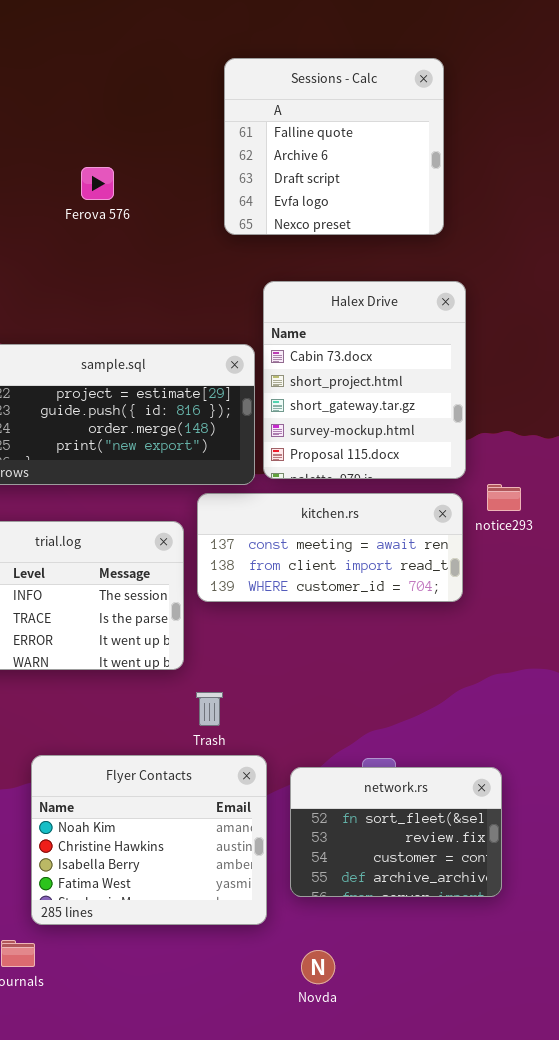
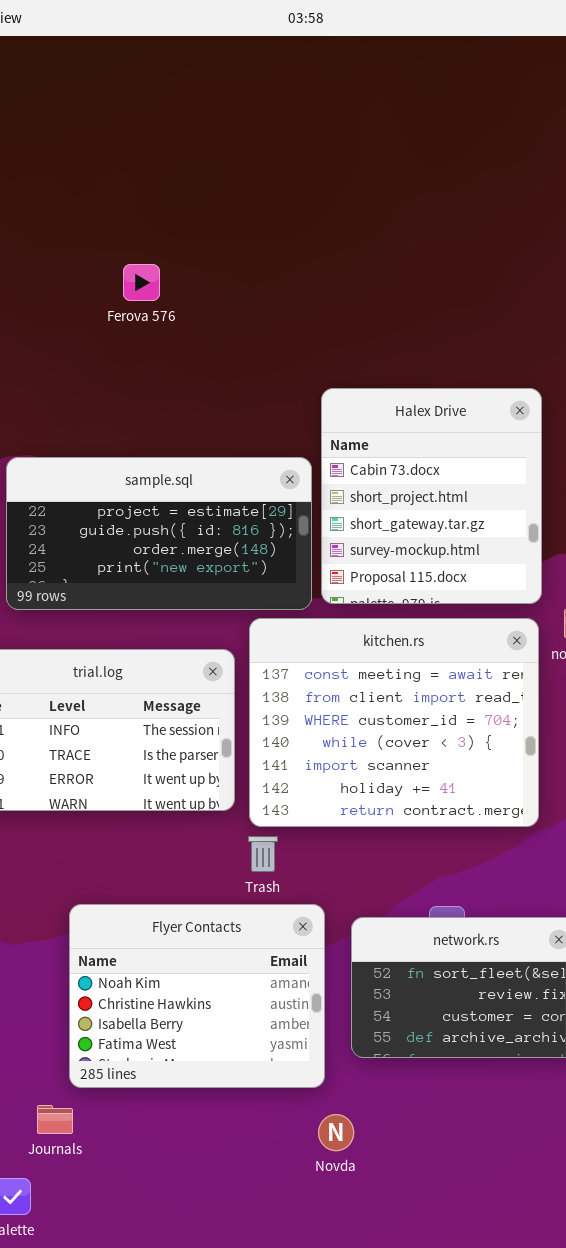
Sessions - Calc: [224,58,444,235] -> none, closed
kitchen.rs: [197,493,463,602] -> [249,618,539,827], resized
Novda: [301,950,335,984] -> [318,1114,354,1151], moved

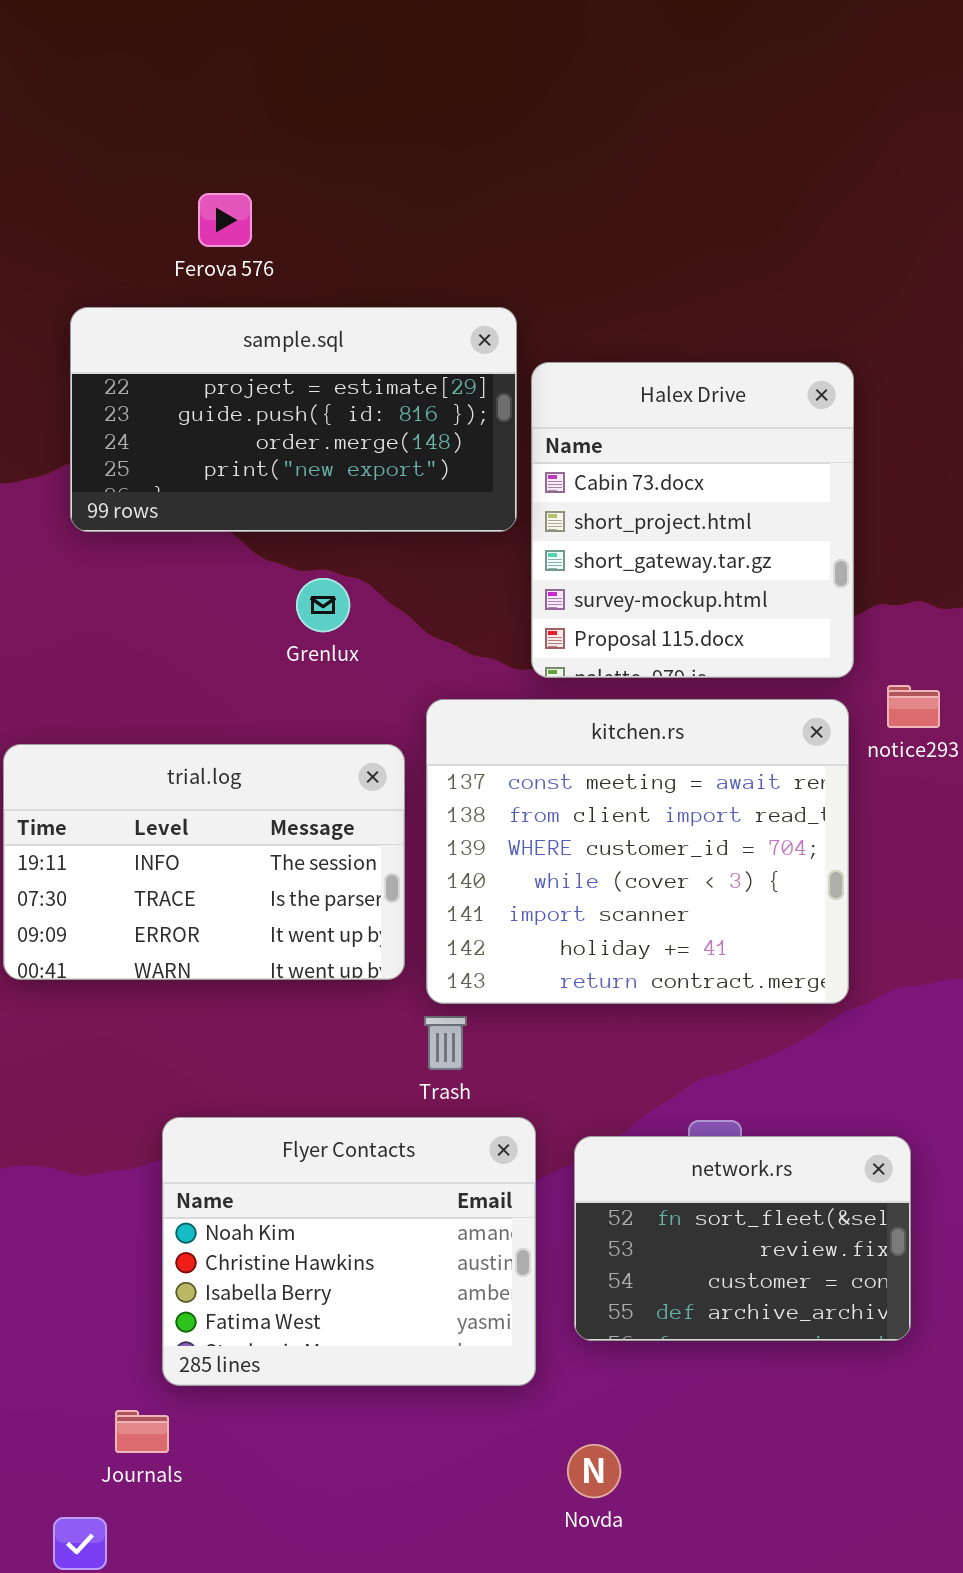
Ferova 576: [123,264,160,301] -> [198,193,252,247], moved
sample.sql: [6,457,312,610] -> [70,307,517,532], moved
Novda: [318,1114,354,1151] -> [567,1444,621,1498], moved

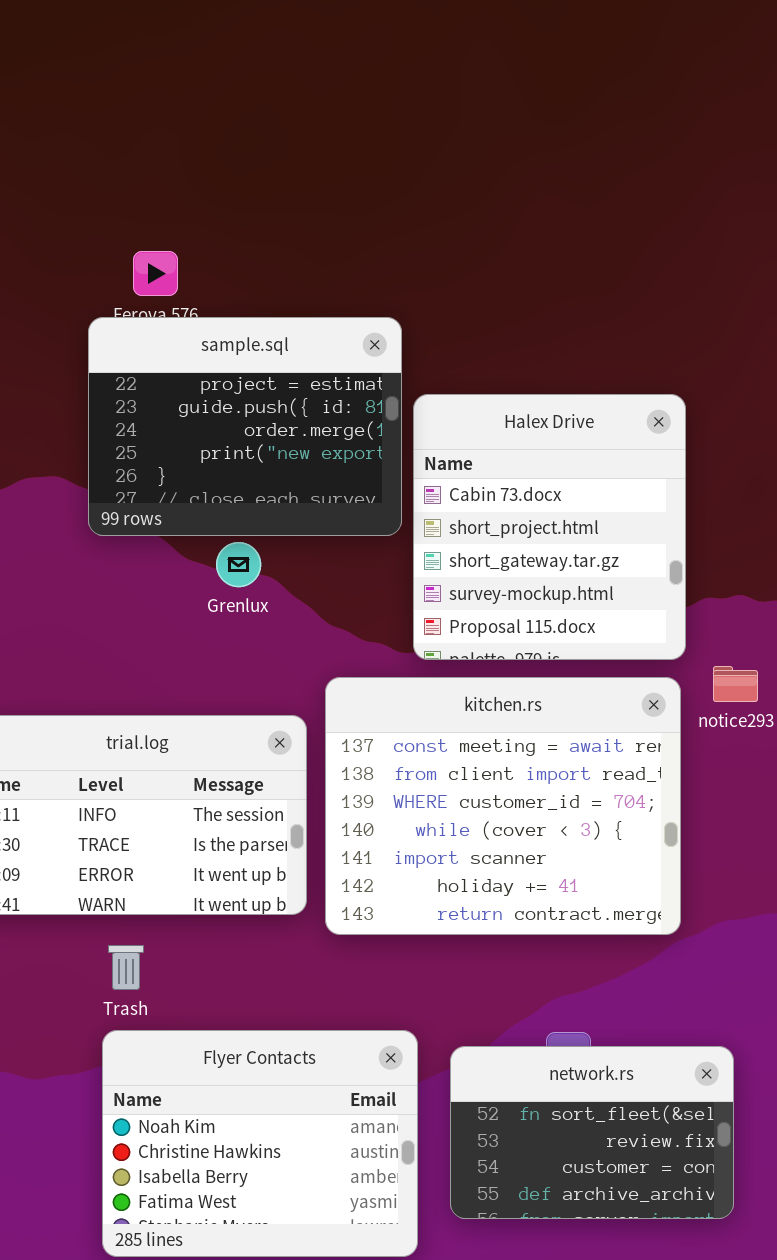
sample.sql: [70,307,517,532] -> [88,317,402,536], resized
Grenlux: [296,578,350,632] -> [216,542,261,587], moved
Trash: [424,1016,467,1070] -> [108,945,144,990], moved

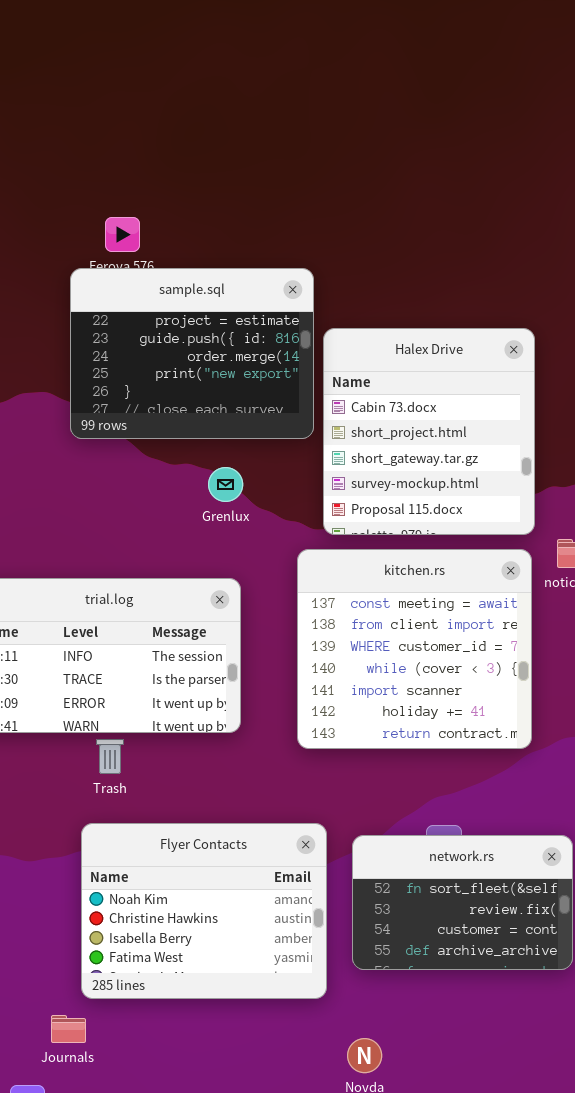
Grenlux: [216,542,261,587] -> [208,467,243,502], moved
kitchen.rs: [325,677,681,935] -> [297,549,532,749], resized
Trash: [108,945,144,990] -> [96,739,124,774], moved

